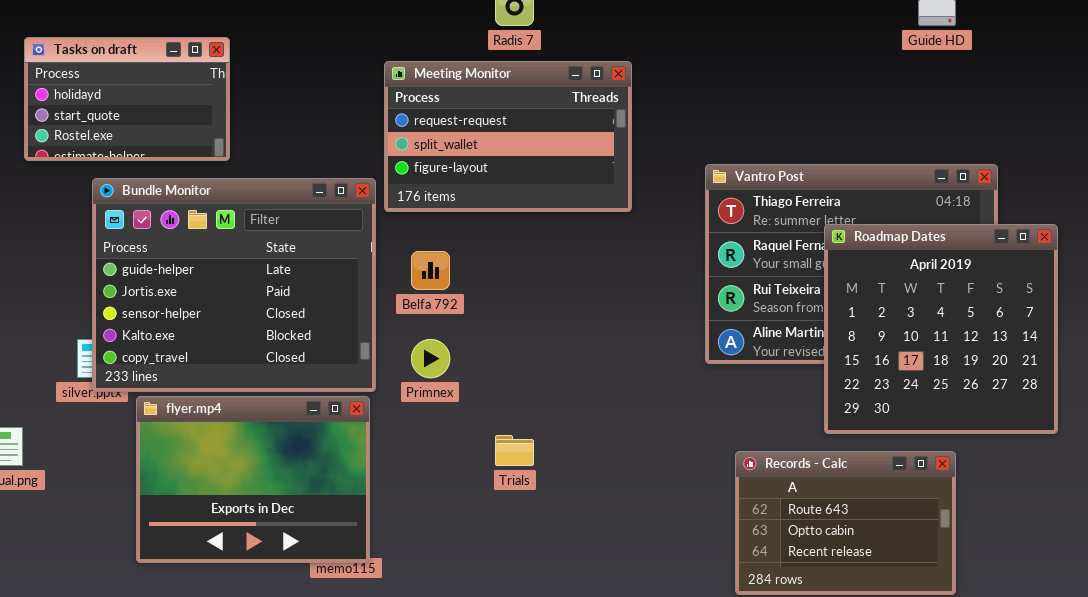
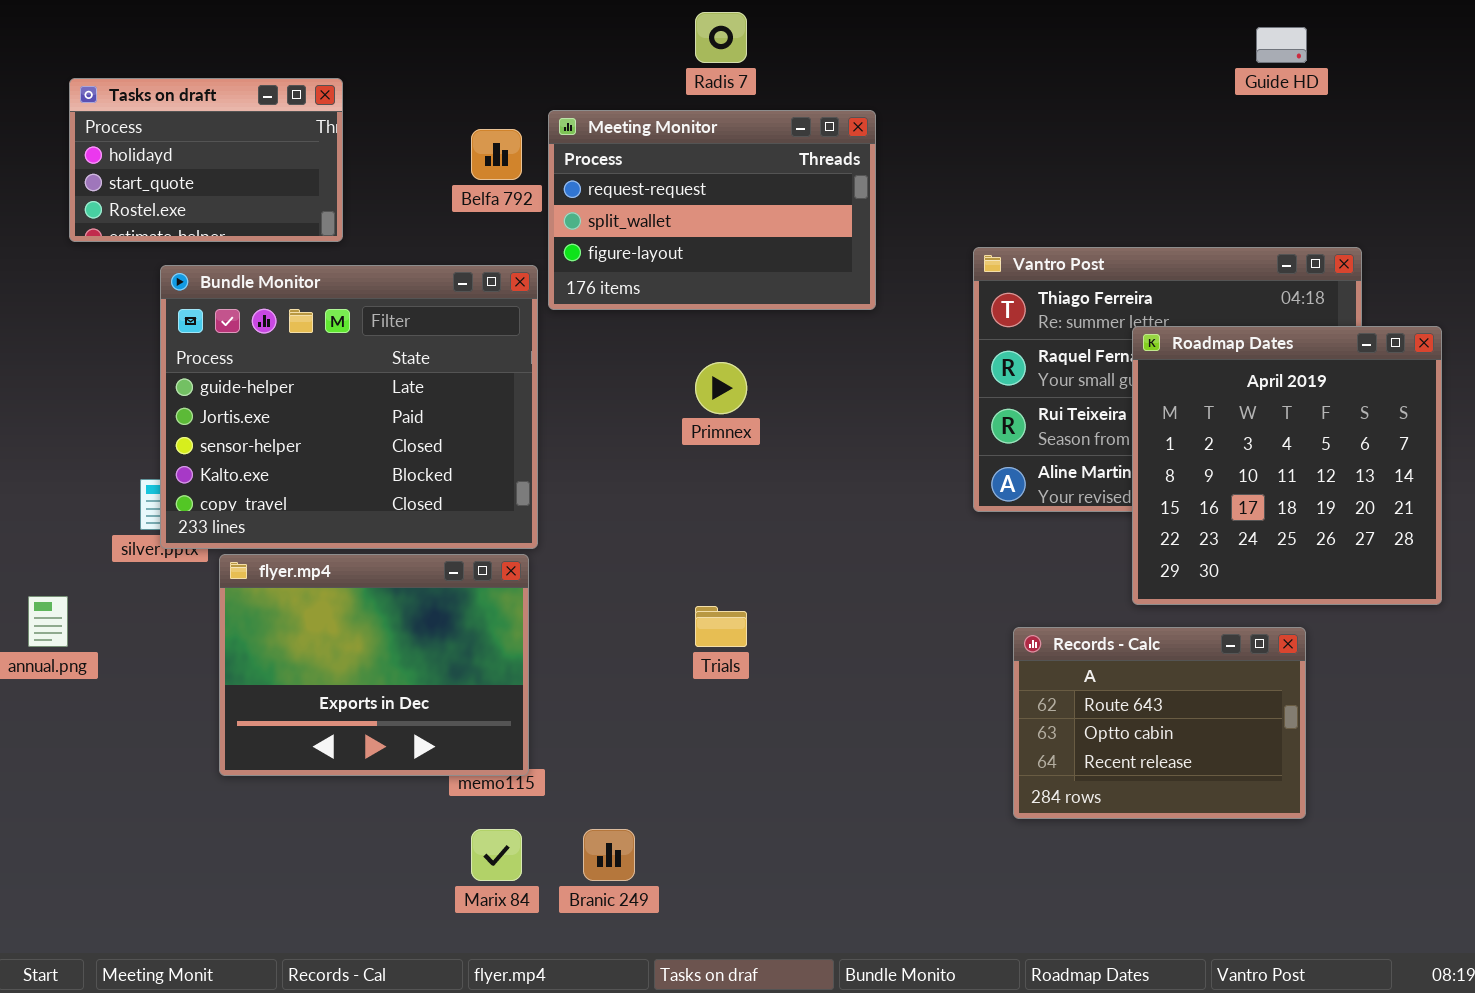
Belfa 792: [411,251,450,290] -> [471,129,522,180], moved
Primnex: [411,339,450,378] -> [695,362,747,414], moved

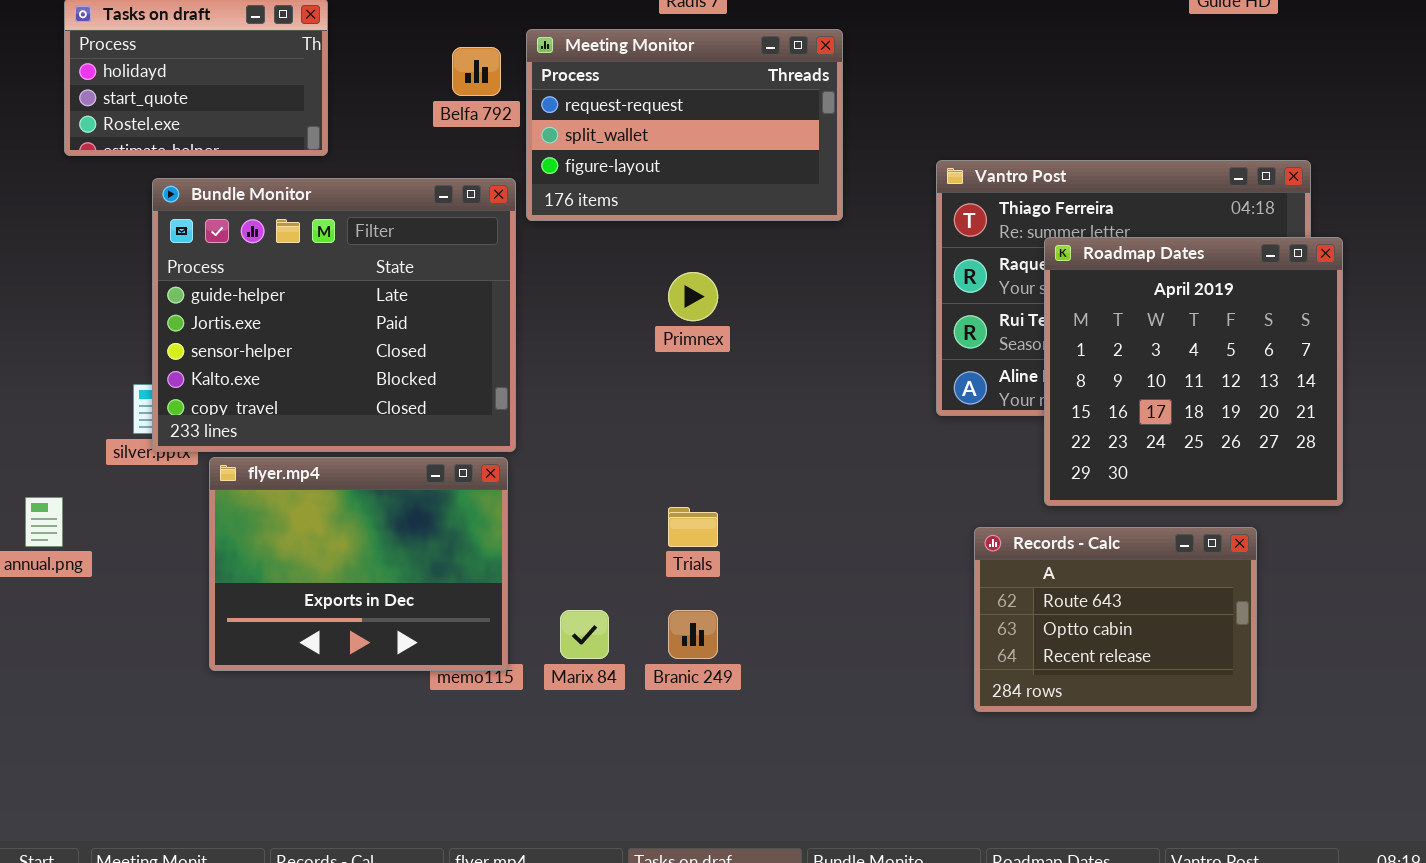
Roadmap Dates: [1132,326,1442,605] -> [1044,237,1343,506], moved
Marix 84: [471,829,522,881] -> [560,610,609,659], moved
Branic 249: [583,829,635,881] -> [668,610,718,659], moved

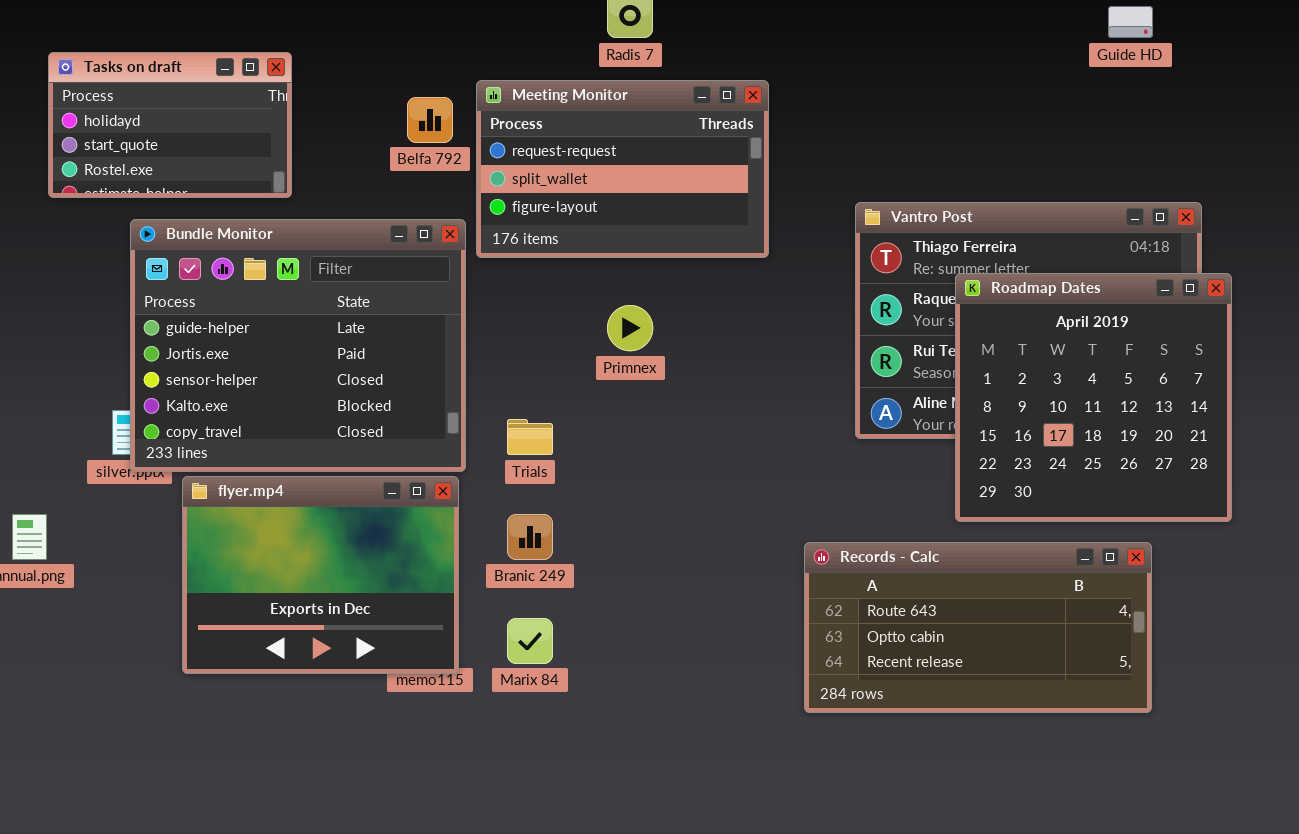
Trials: [668,507,718,547] -> [507,419,553,455], moved
Records - Calc: [974,527,1257,712] -> [804,542,1152,713], resized
Branic 249: [668,610,718,659] -> [507,514,553,560], moved

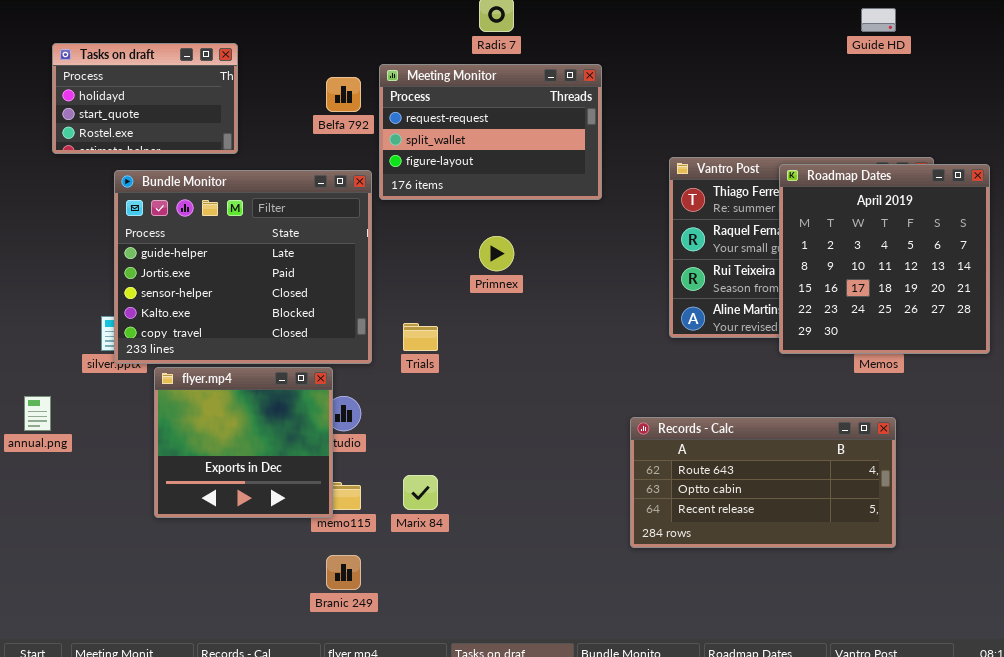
Roadmap Dates: [955,273,1232,522] -> [779,164,990,354], moved
flyer.mp4: [182,476,459,674] -> [154,367,333,518], resized
Branic 249: [507,514,553,560] -> [326,555,361,590], moved

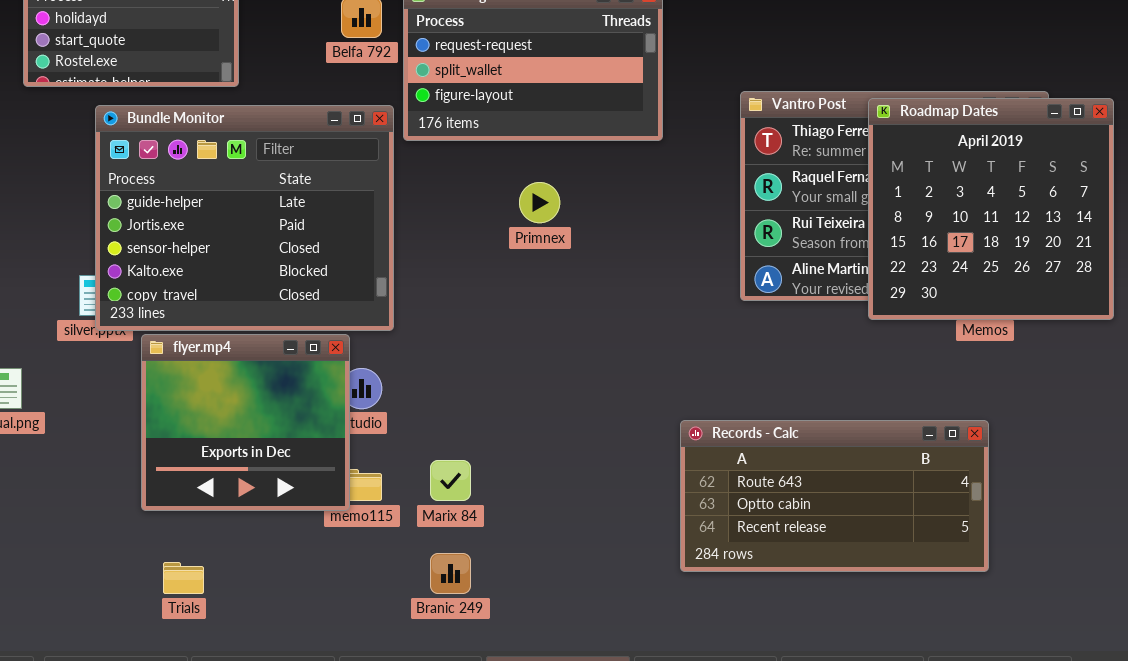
Trials: [403,323,438,351] -> [163,562,204,594], moved
Records - Calc: [630,417,896,548] -> [680,420,989,572], moved
Branic 249: [326,555,361,590] -> [430,553,471,594], moved

